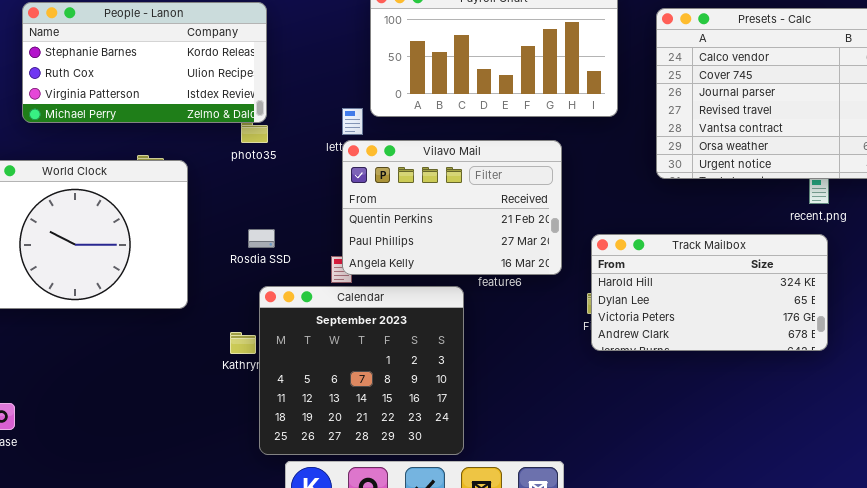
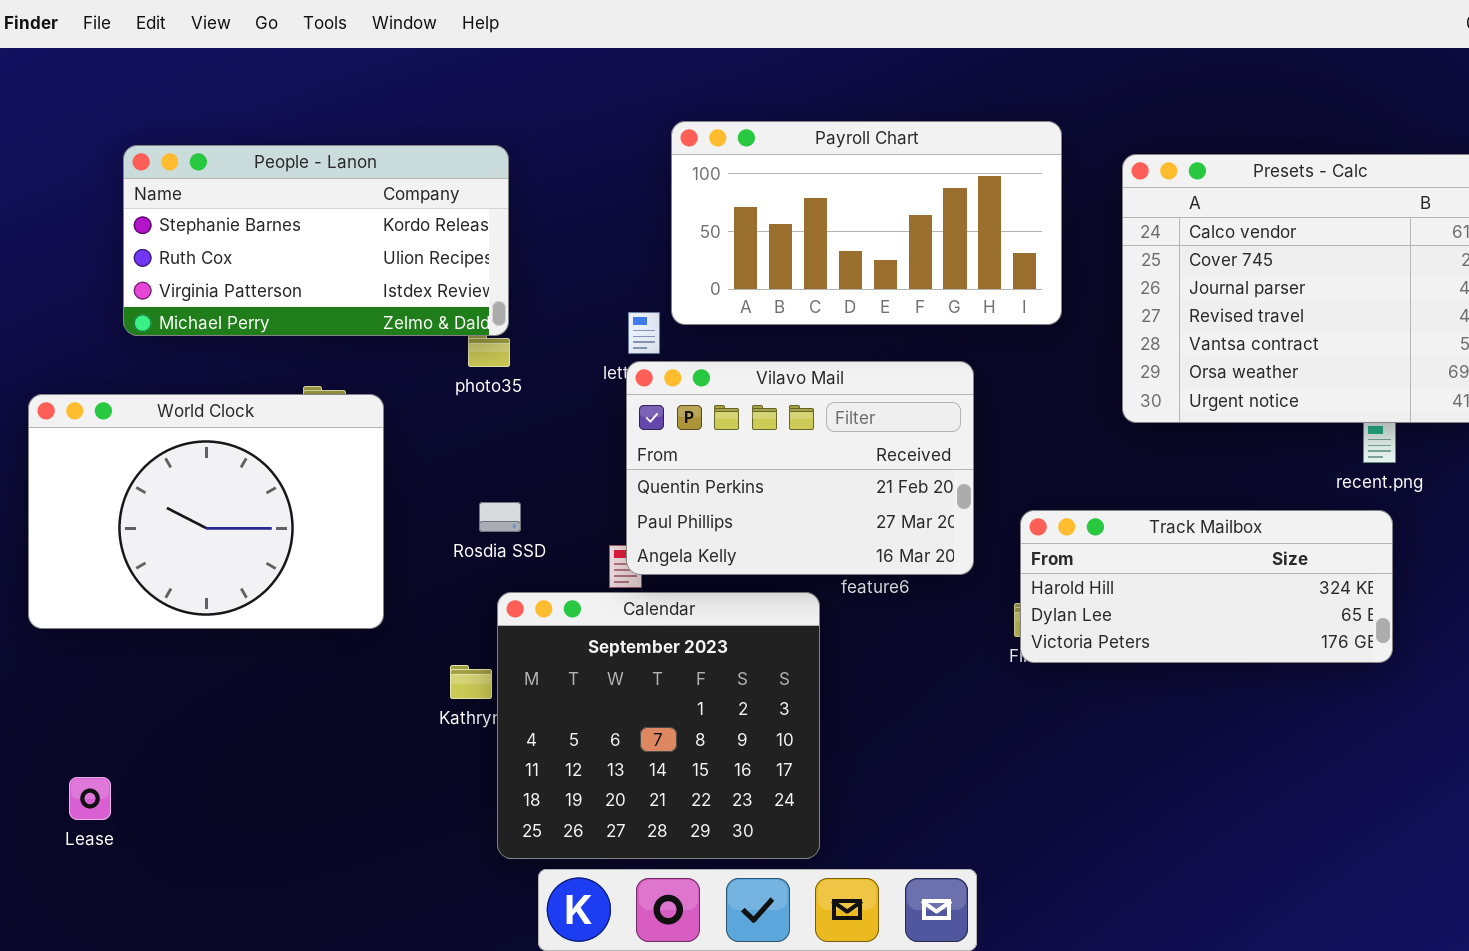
Track Mailbox: [591,234,828,351] -> [1020,510,1393,663], resized

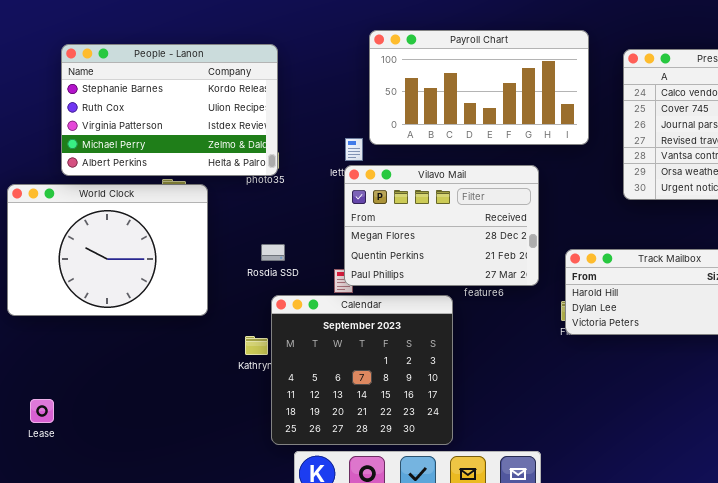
People - Lanon: [123,145,509,336] -> [61,44,278,176], resized
Vilavo Mail: [626,361,974,575] -> [344,165,539,286], scrolled up 1 row

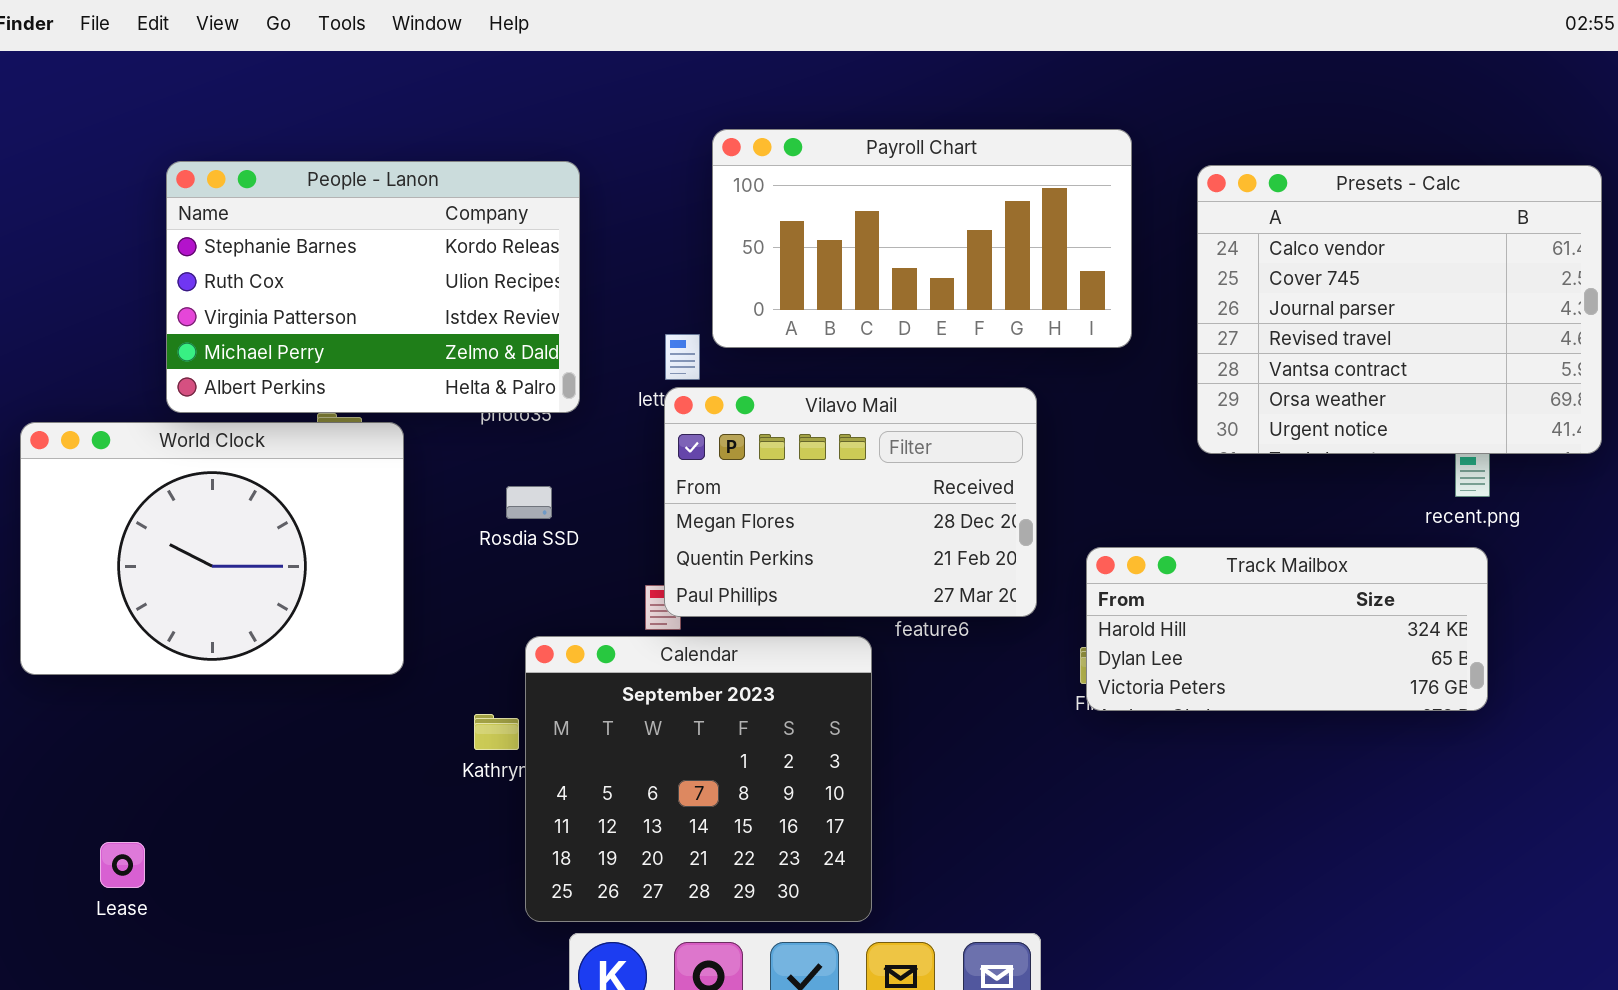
People - Lanon: [61,44,278,176] -> [166,161,580,413], moved
Rosdia SSD: [261,244,285,261] -> [506,486,552,519], moved
Lease: [30,399,54,423] -> [100,842,145,888], moved

